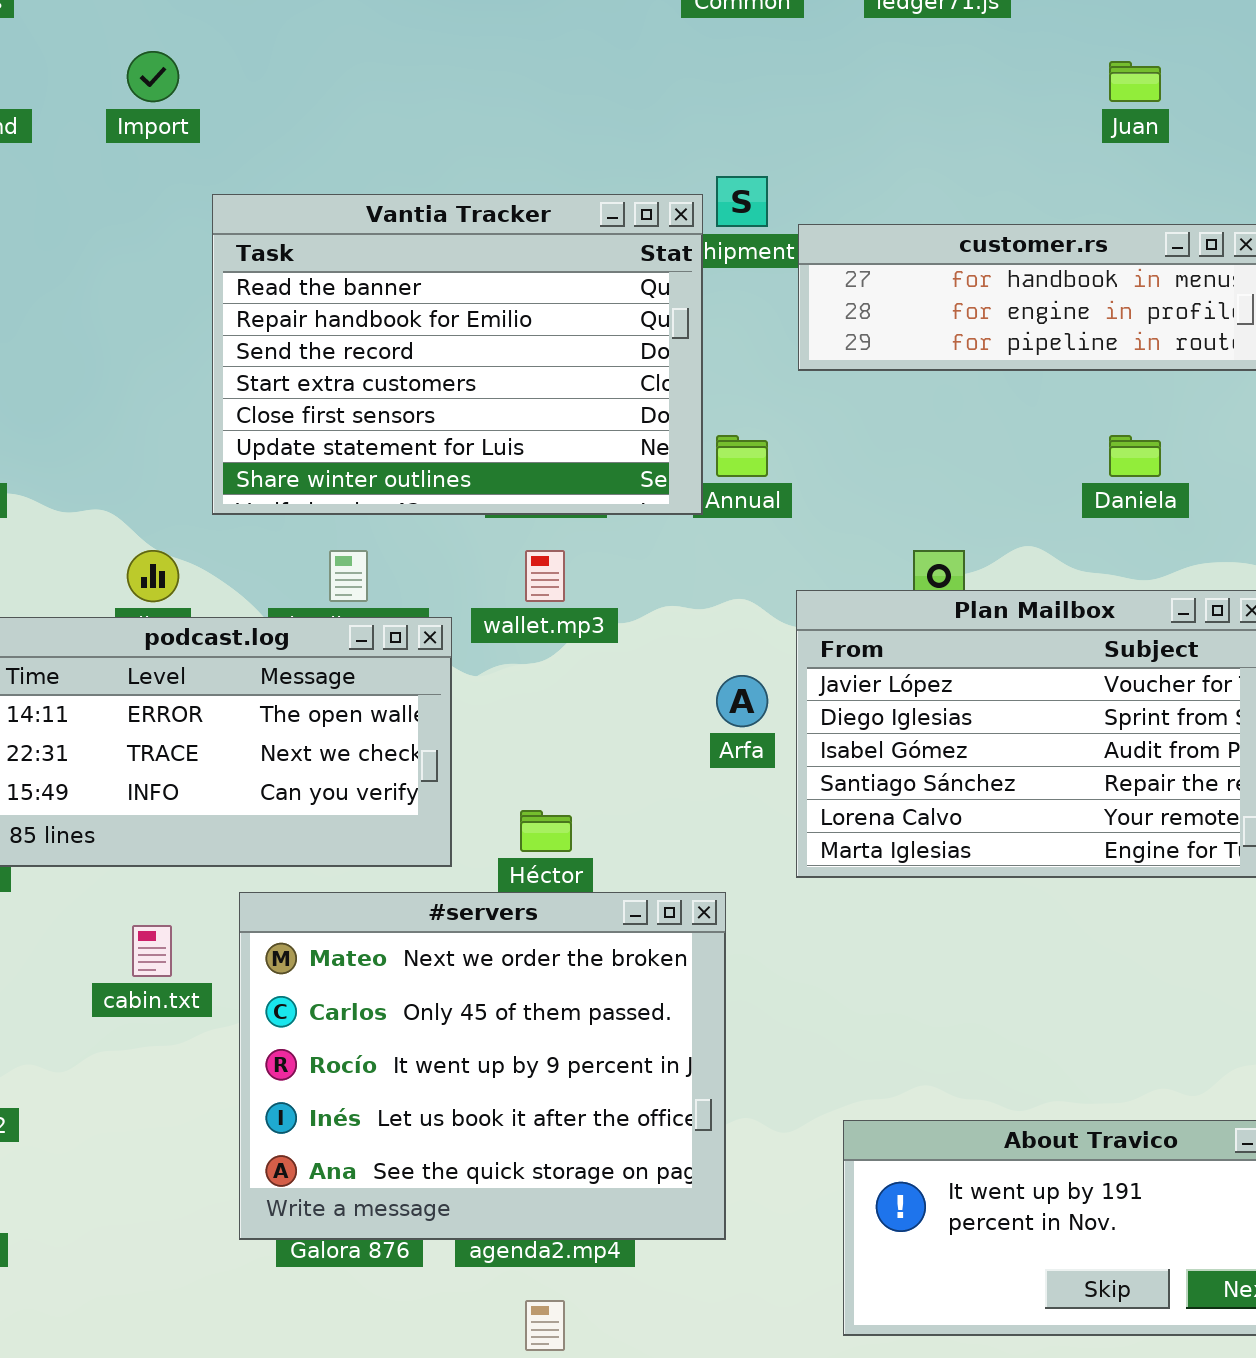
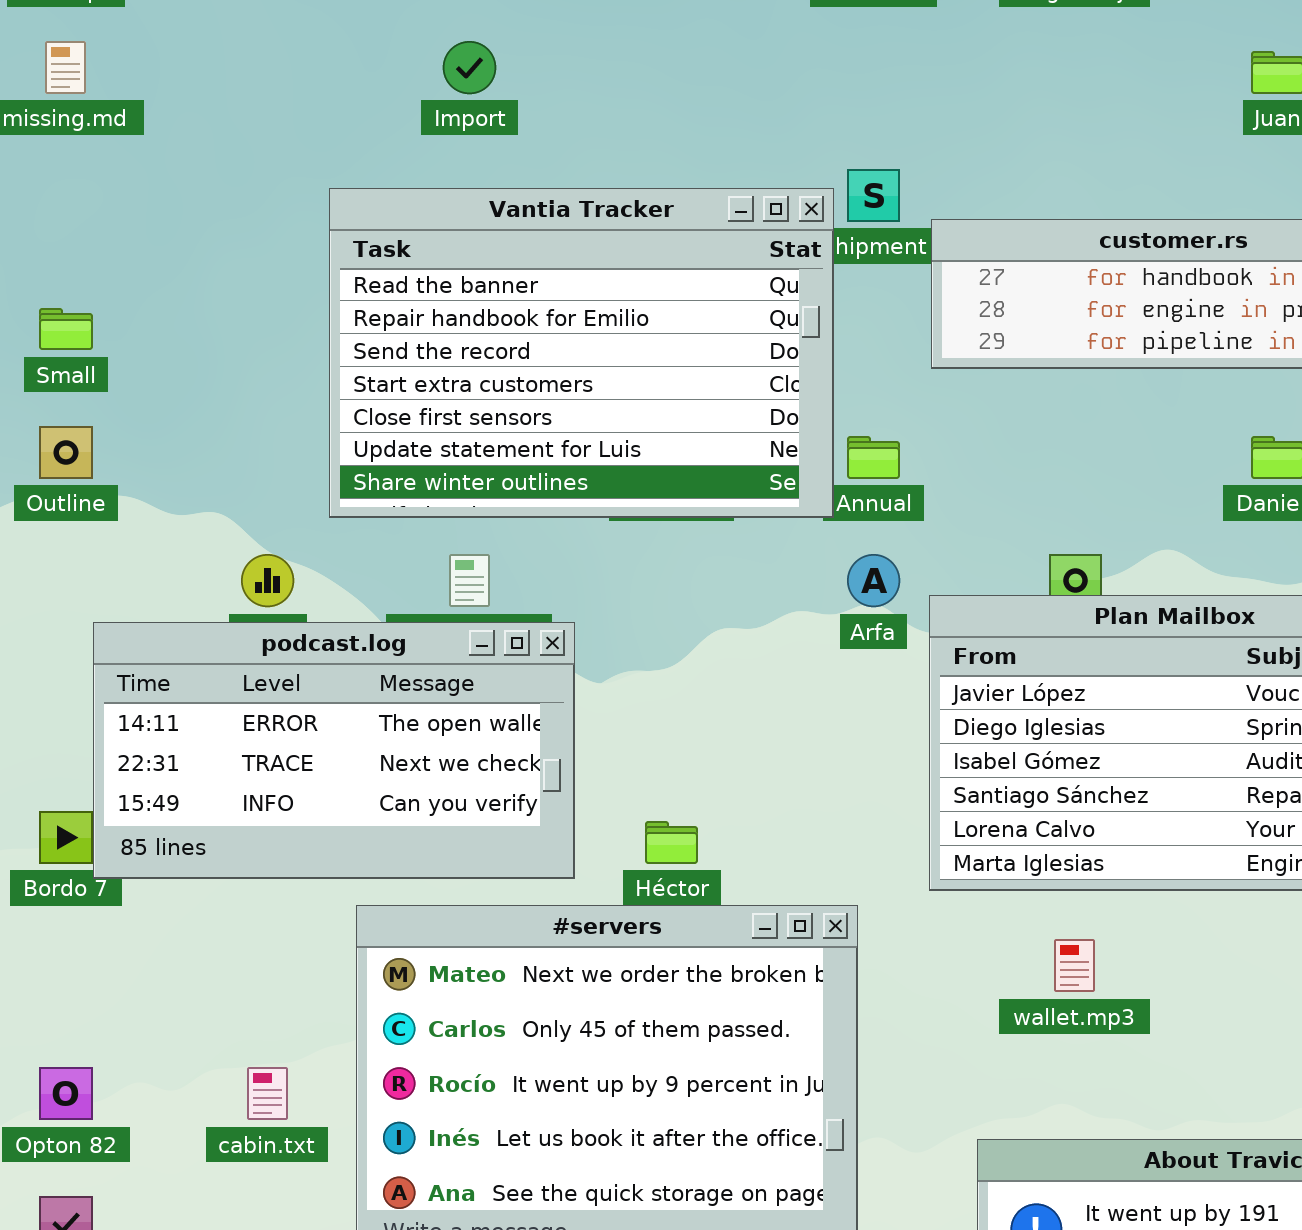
Import: [127,51,179,102] -> [443,41,496,94], moved
wallet.mp3: [525,550,565,602] -> [1054,939,1095,992], moved
Arfa: [716,675,768,727] -> [847,554,900,607], moved
cabin.txt: [132,925,172,977] -> [247,1067,288,1120], moved

